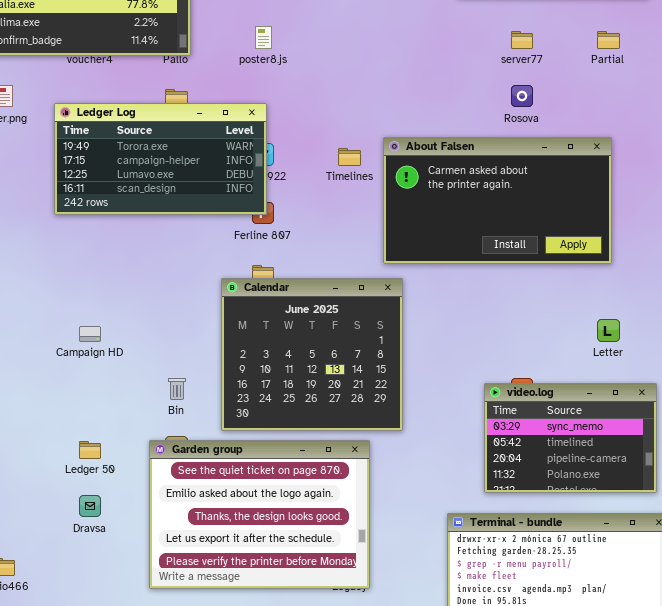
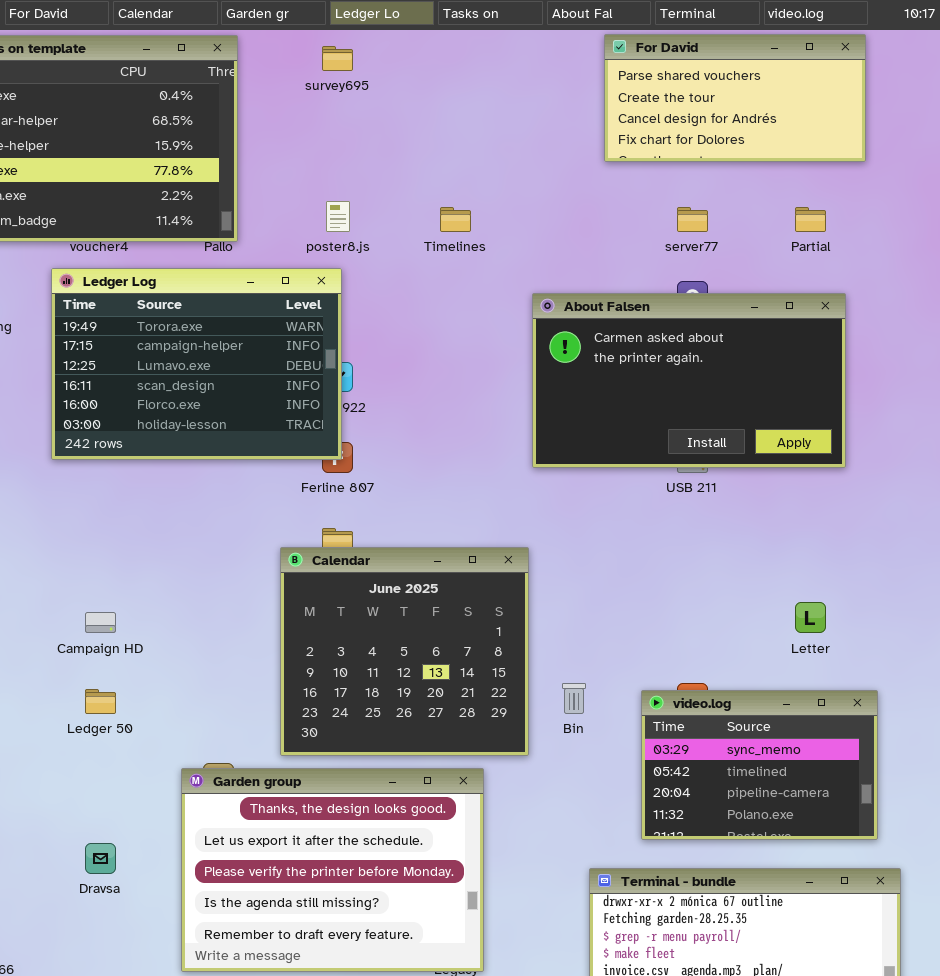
Ledger Log: [54,103,267,215] -> [51,268,342,460], resized
About Falsen: [383,137,612,264] -> [532,293,846,468], moved
Timelines: [338,148,361,166] -> [440,207,471,232], moved
Bin: [168,378,186,400] -> [562,683,586,714], moved
Garden group: [149,440,370,589] -> [181,768,484,972], scrolled down 2 rows
Ledger 50: [79,441,101,459] -> [85,689,116,714], moved

